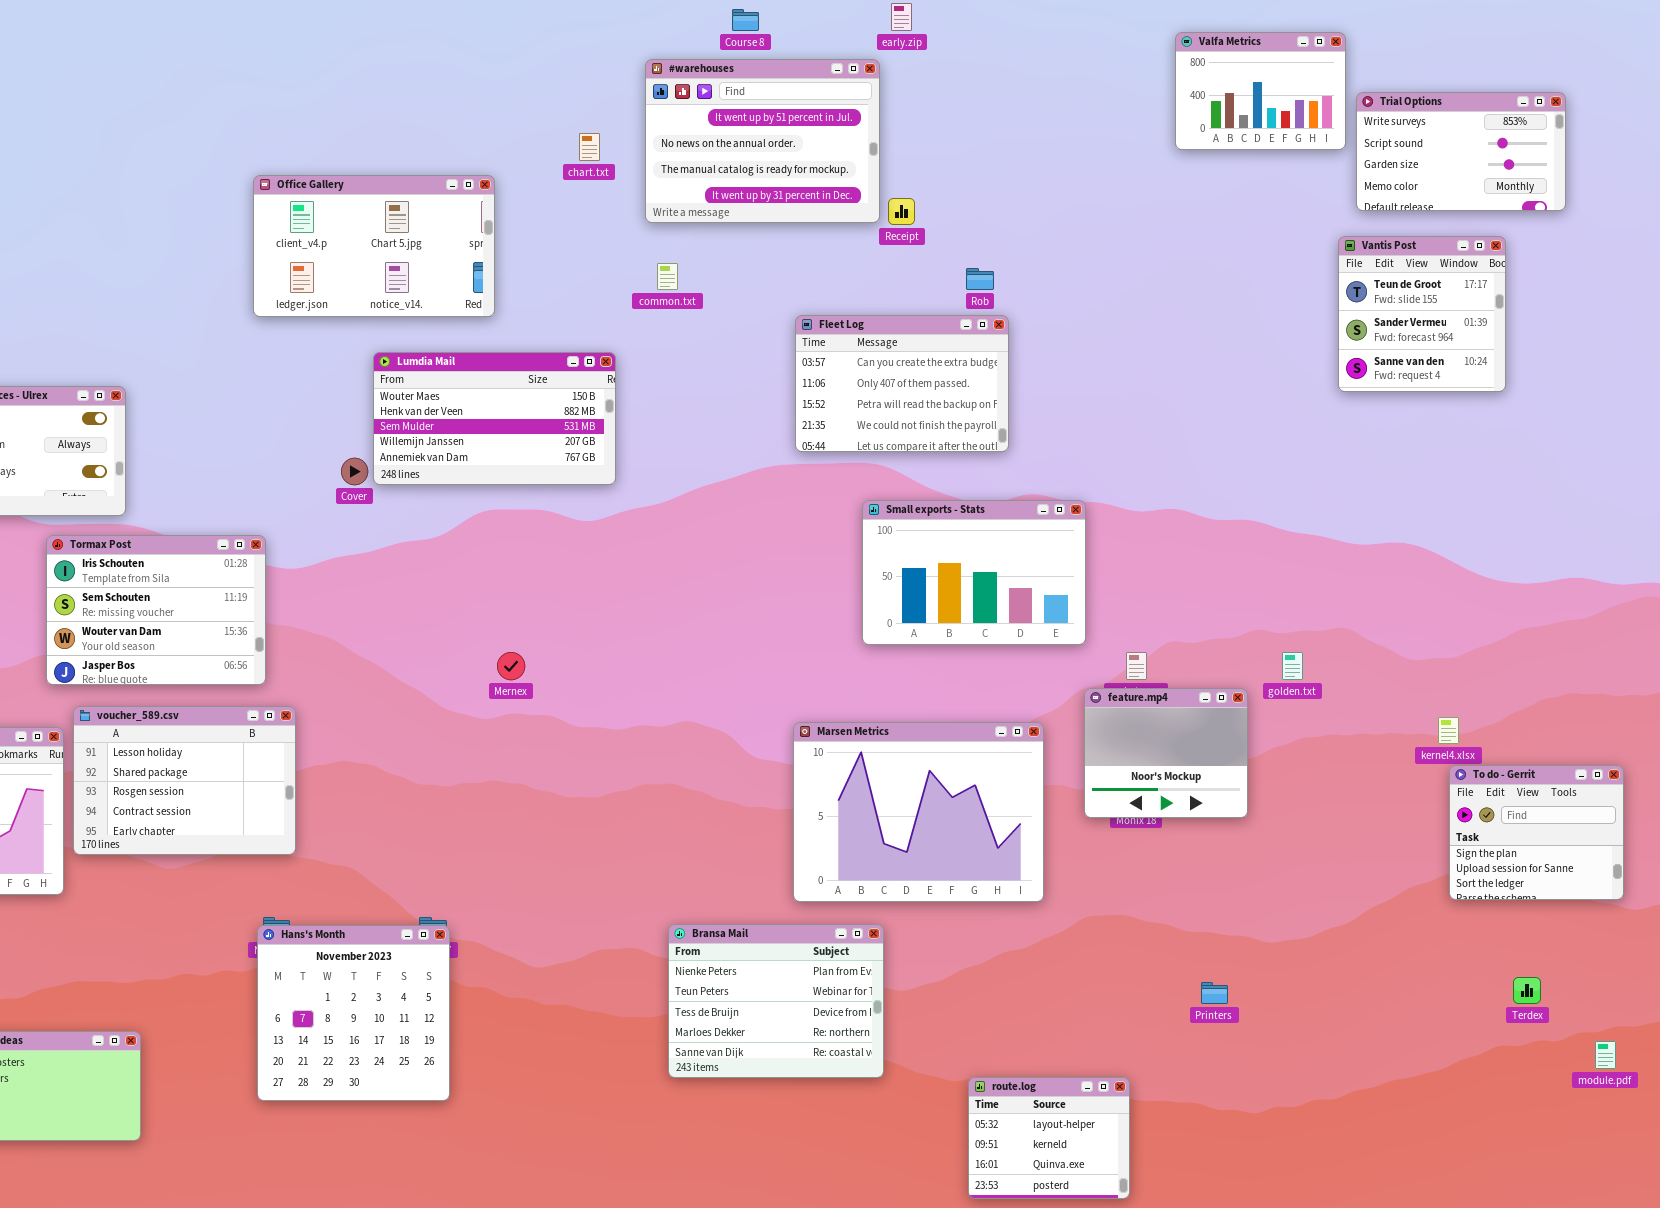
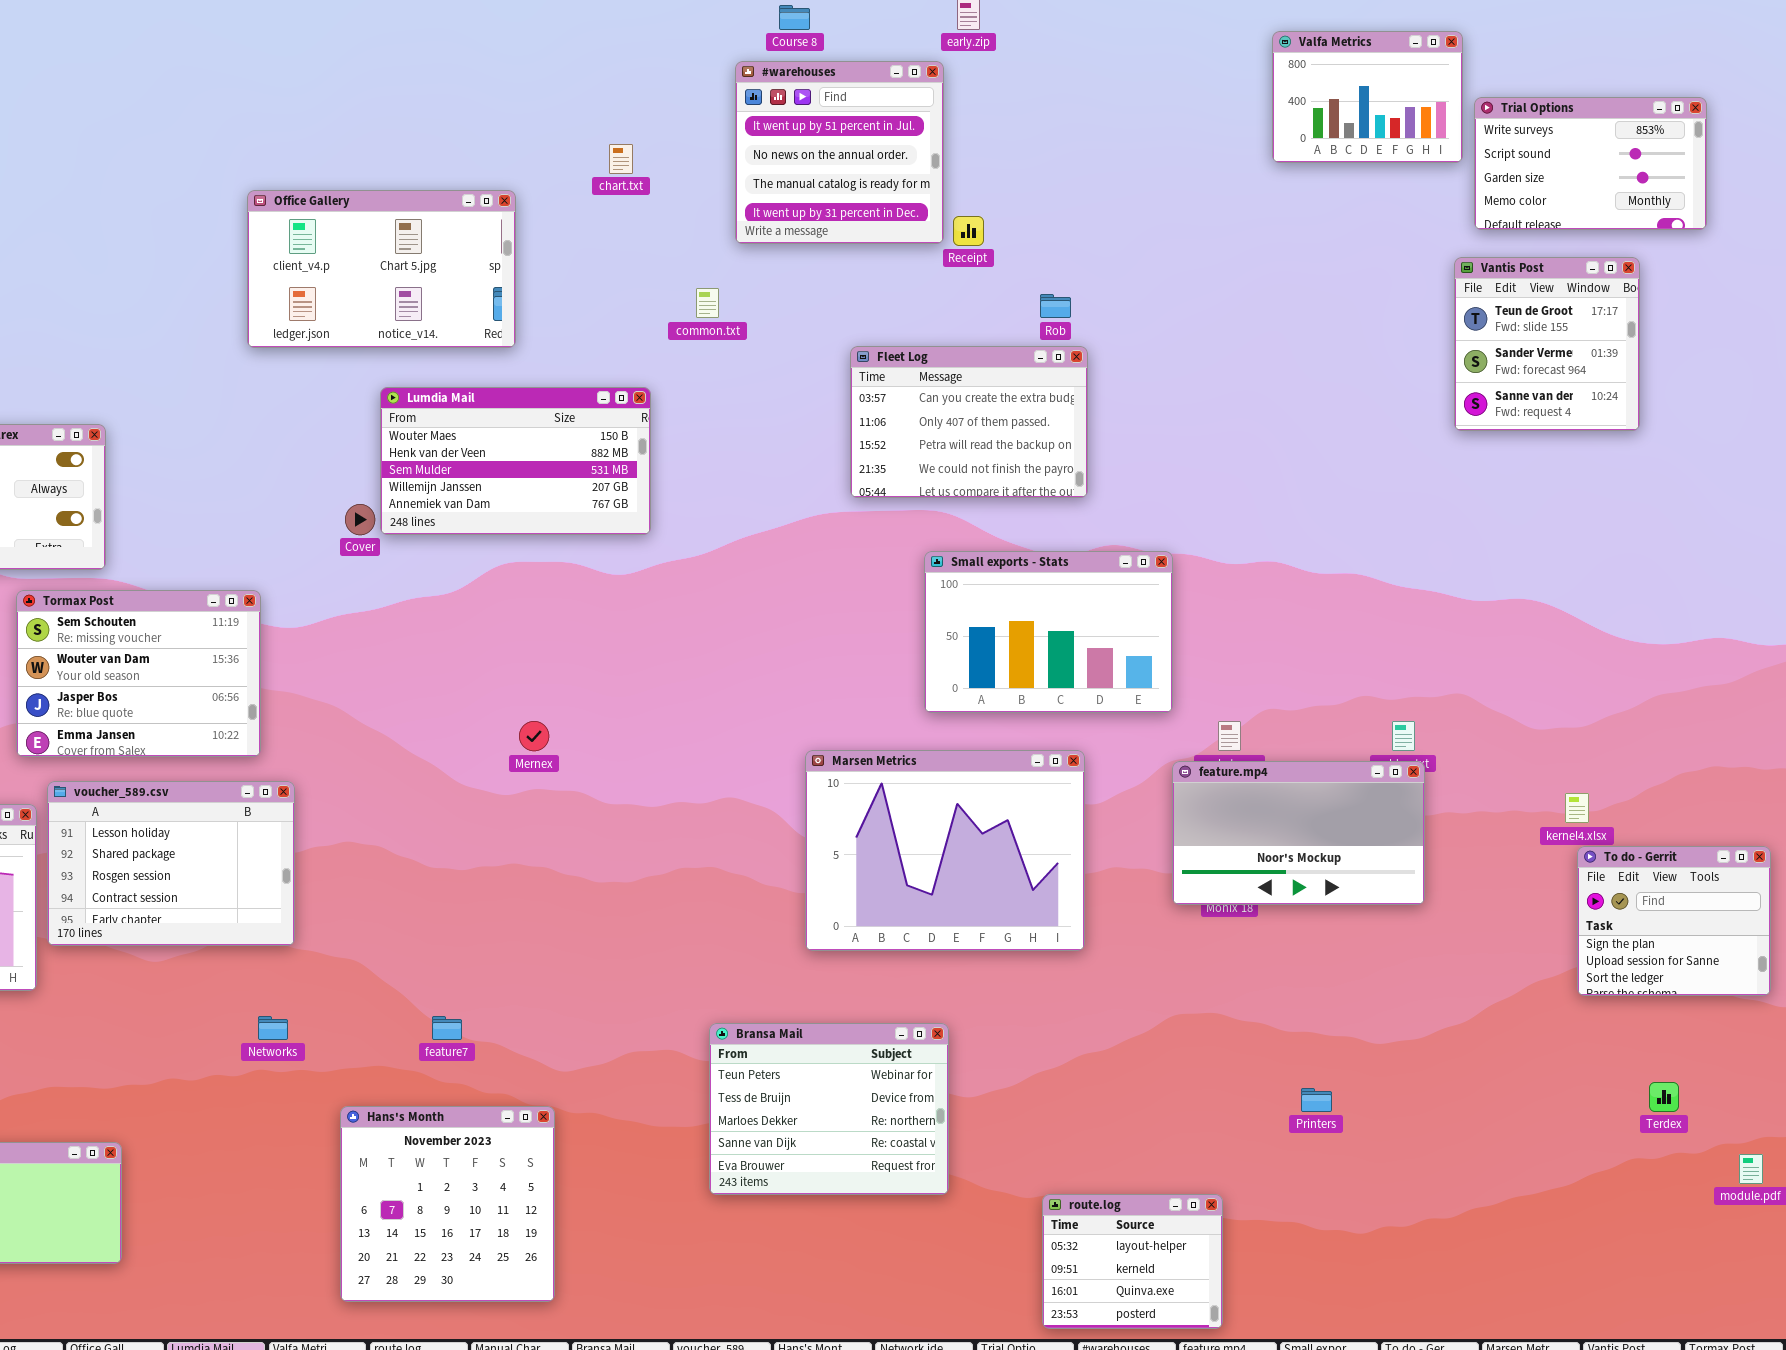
#warehouses: [645,59,880,223] -> [735,61,944,244], resized
Tormax Post: [46,535,266,685] -> [16,590,261,757], scrolled down 1 row
feature.mp4: [1084,688,1248,818] -> [1172,761,1425,905], resized
Marsen Metrics: [793,722,1044,902] -> [805,750,1085,951], moved
Bransa Mail: [668,924,884,1078] -> [709,1023,949,1195], scrolled down 1 row
Hans's Month: [257,925,450,1101] -> [340,1106,555,1302], moved

